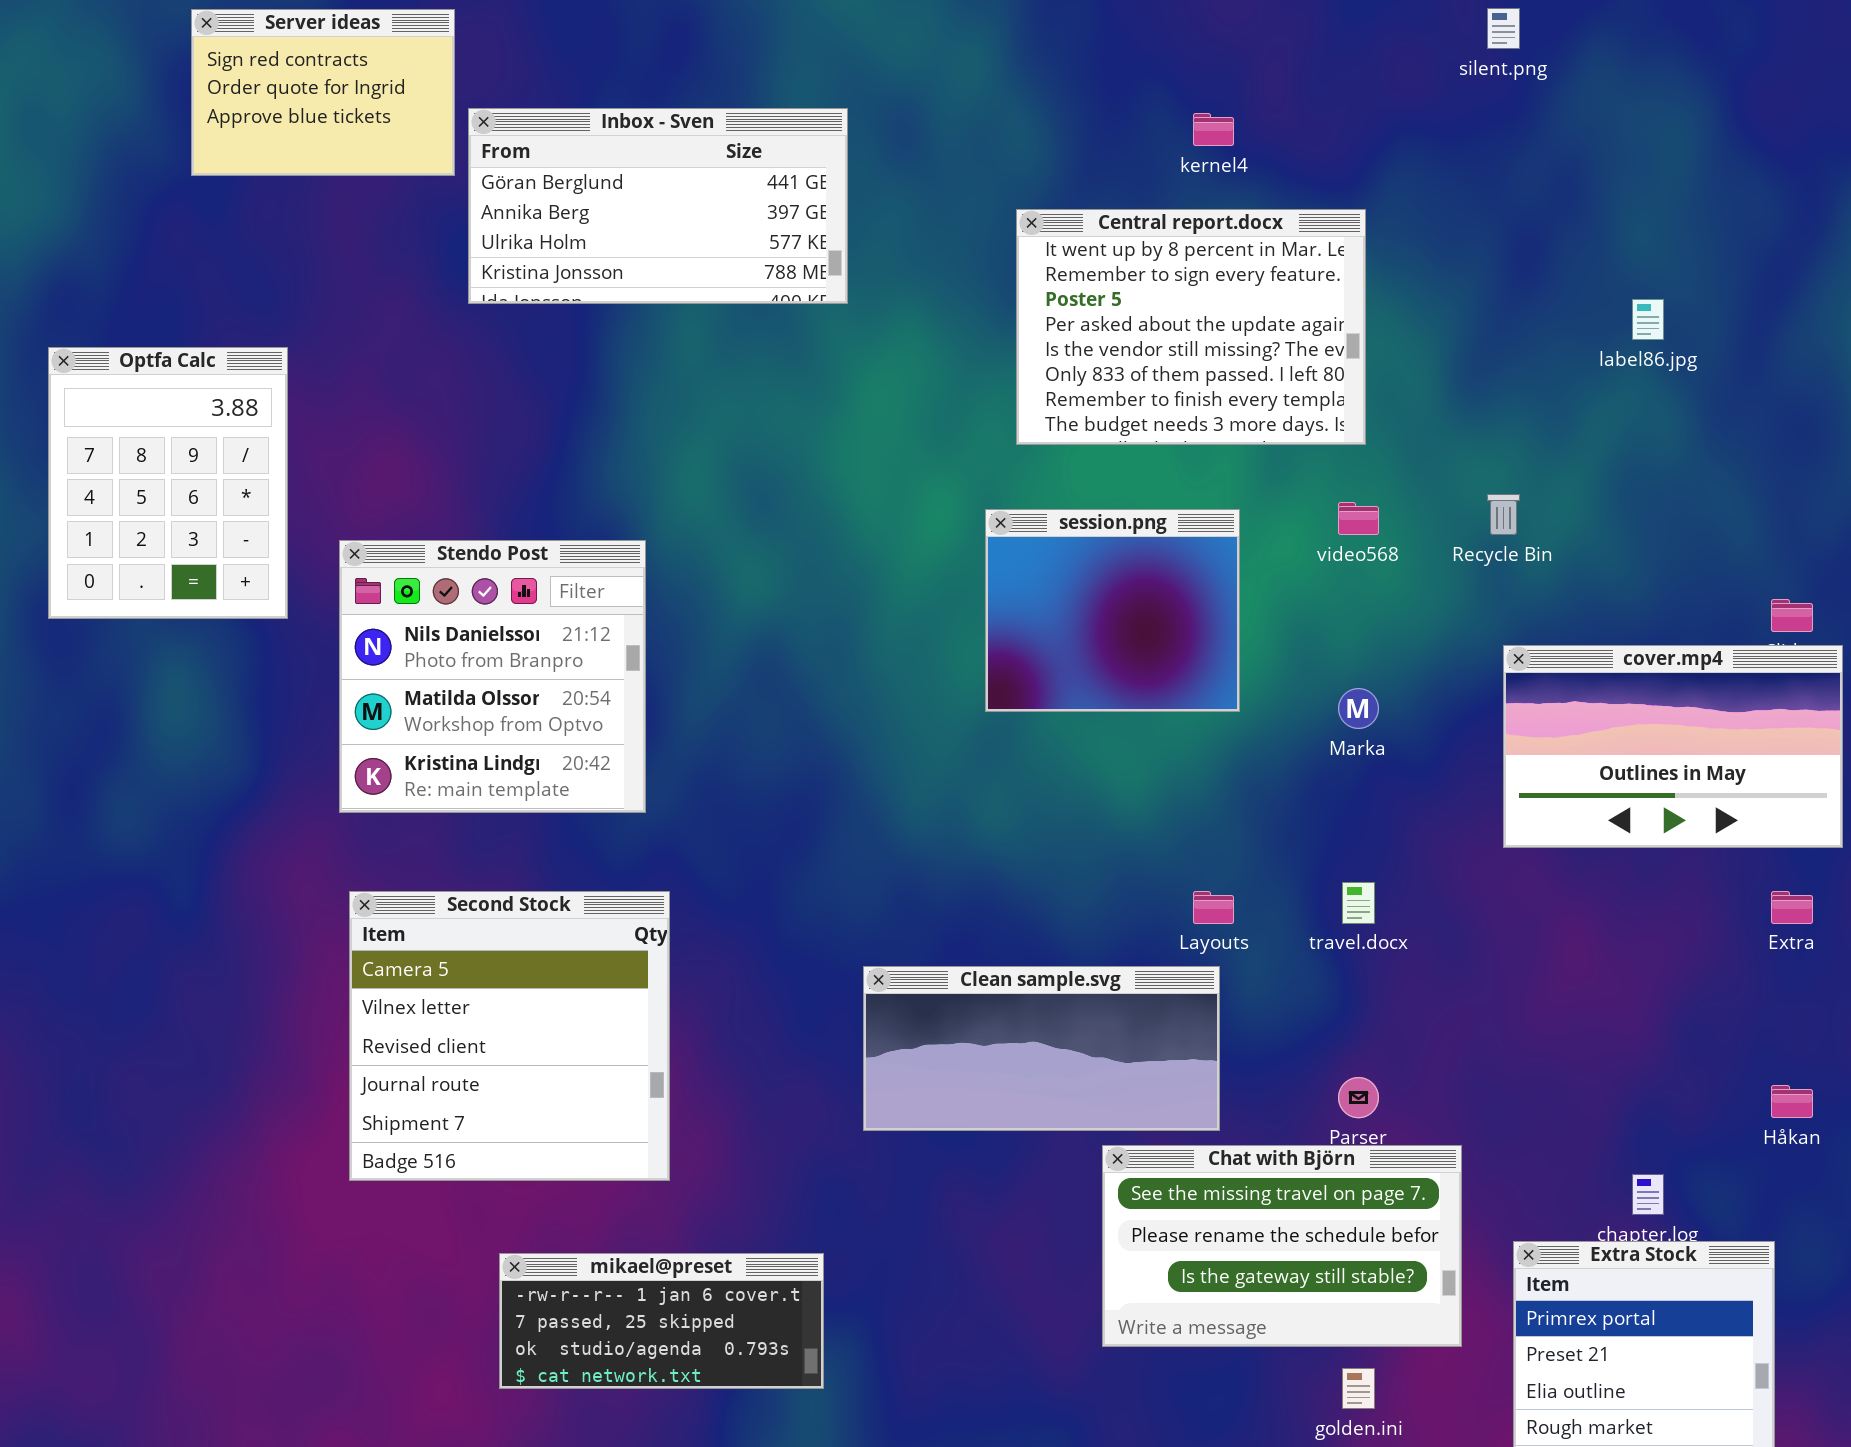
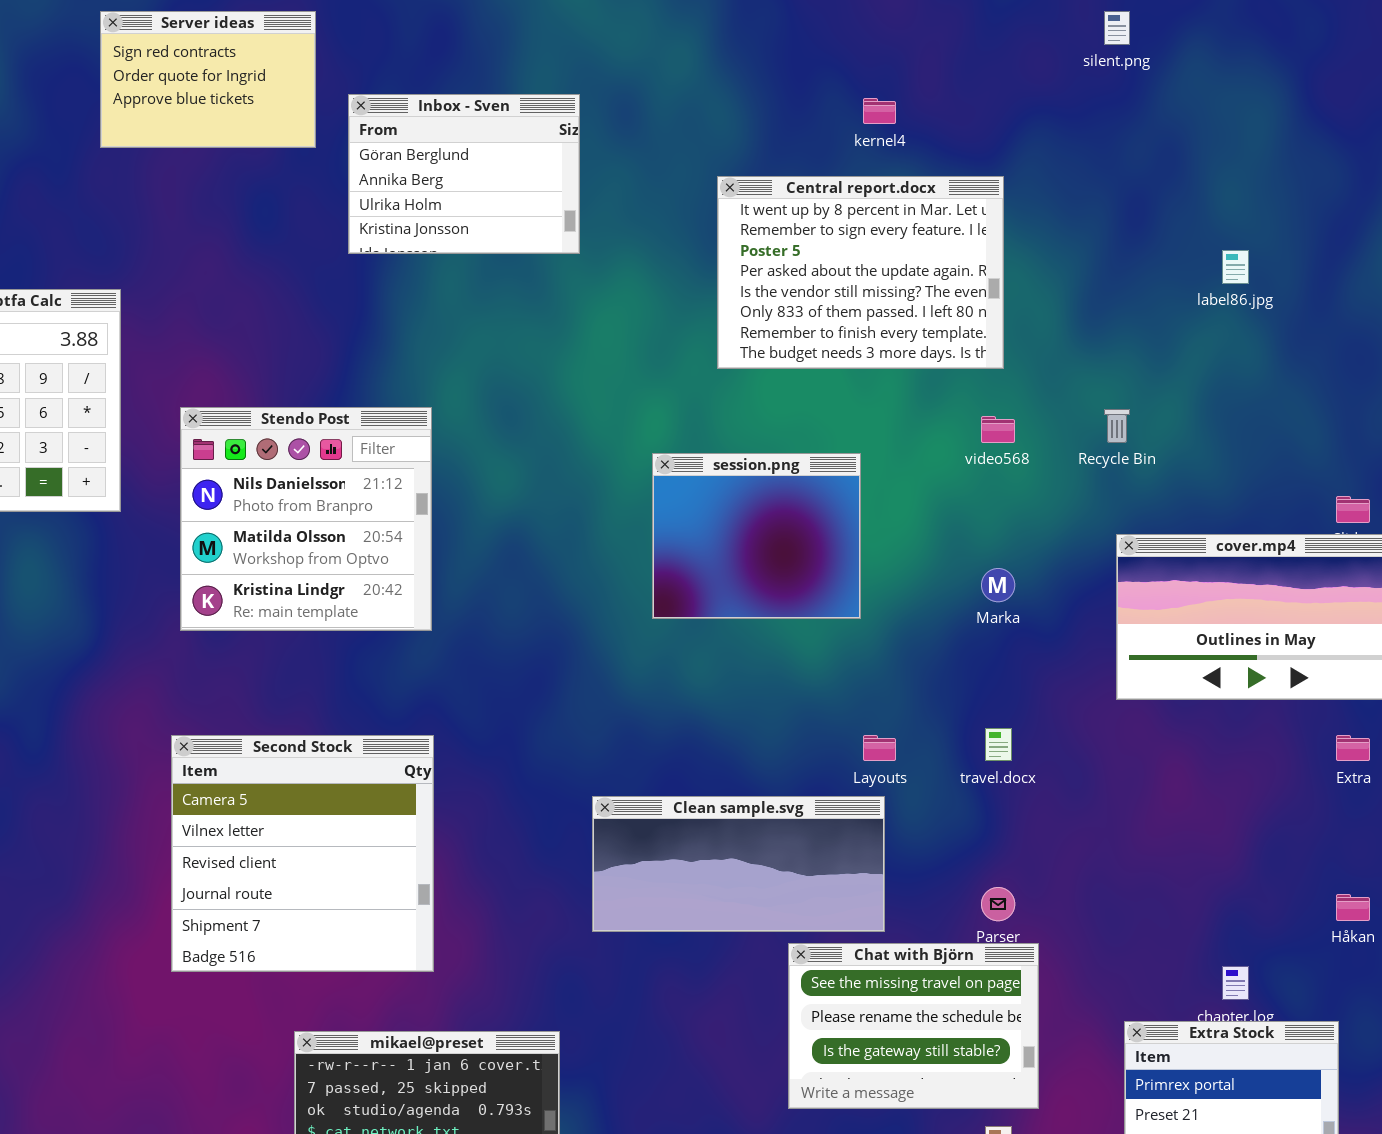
Server ideas: [191,9,455,176] -> [100,11,316,148], moved
Inbox - Sven: [468,108,848,304] -> [348,94,580,254], resized
session.png: [985,509,1240,712] -> [652,453,861,619], moved
Stendo Post: [339,540,646,813] -> [180,407,432,631], moved
Chat with Björn: [1102,1145,1462,1347] -> [788,943,1039,1109], resized

